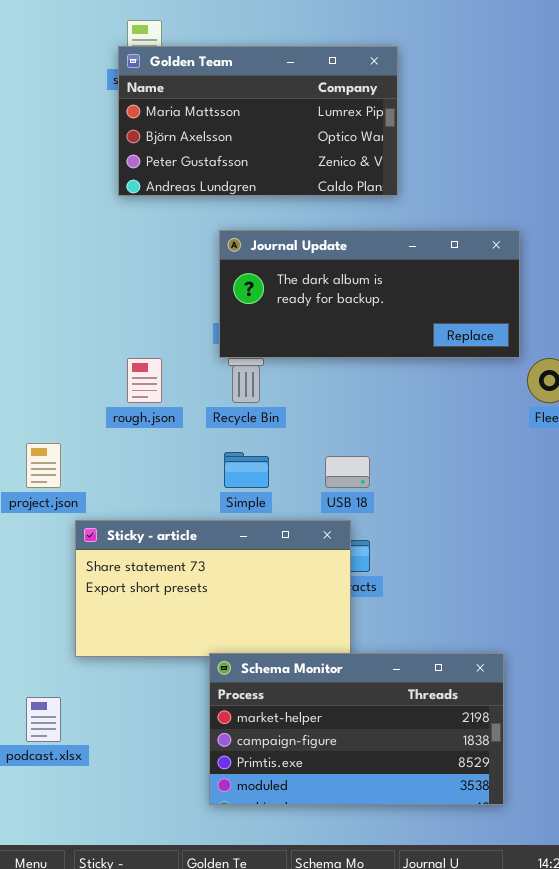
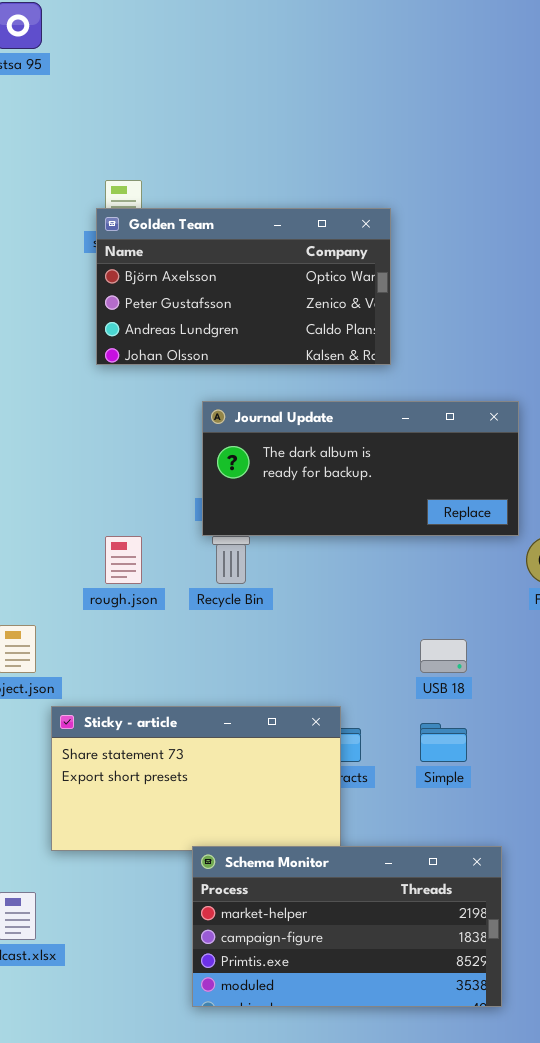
Golden Team: [118,46,398,196] -> [96,208,391,365], scrolled down 1 row
Simple: [224,452,269,488] -> [420,723,467,762], moved
USB 18: [325,456,370,488] -> [420,639,467,673], moved

